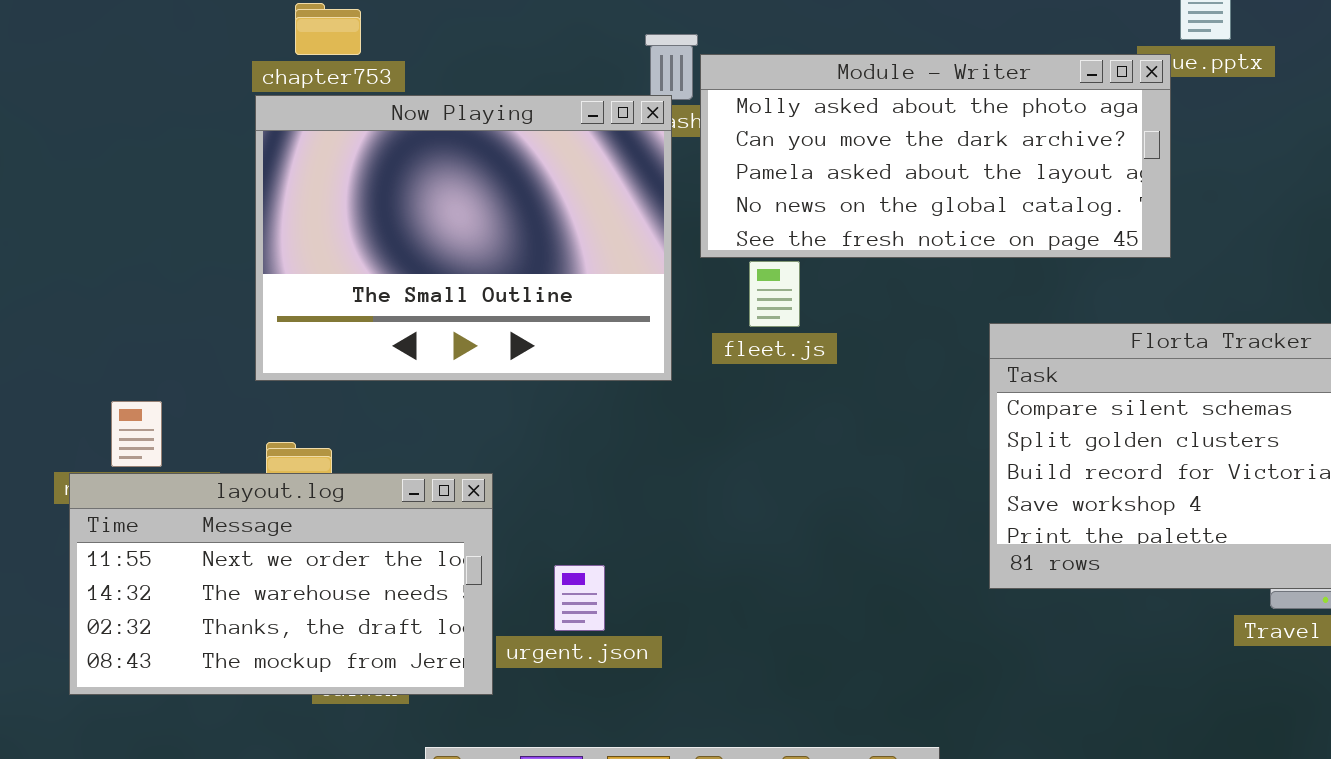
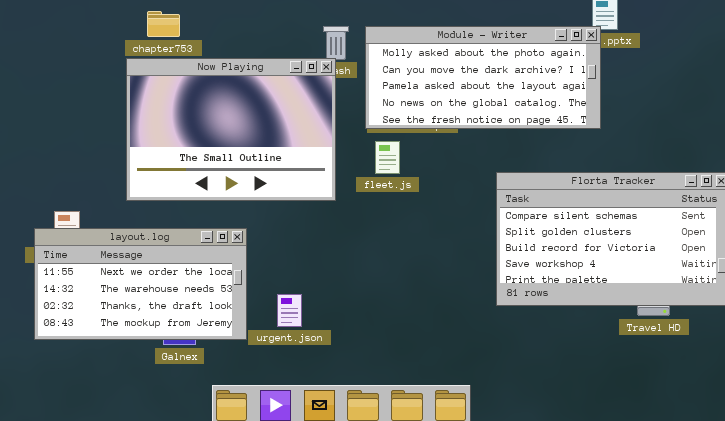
Module - Writer: [700,54,1171,258] -> [365,26,601,129], moved
layout.log: [69,473,493,695] -> [34,228,247,340], moved

